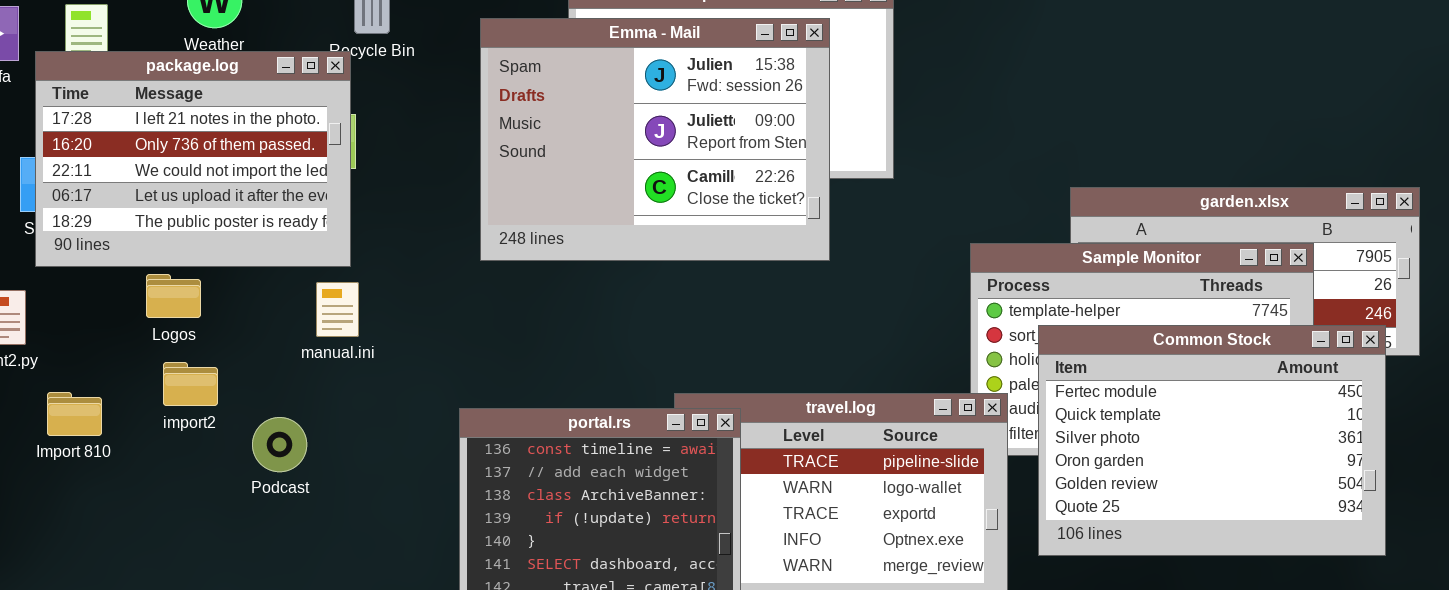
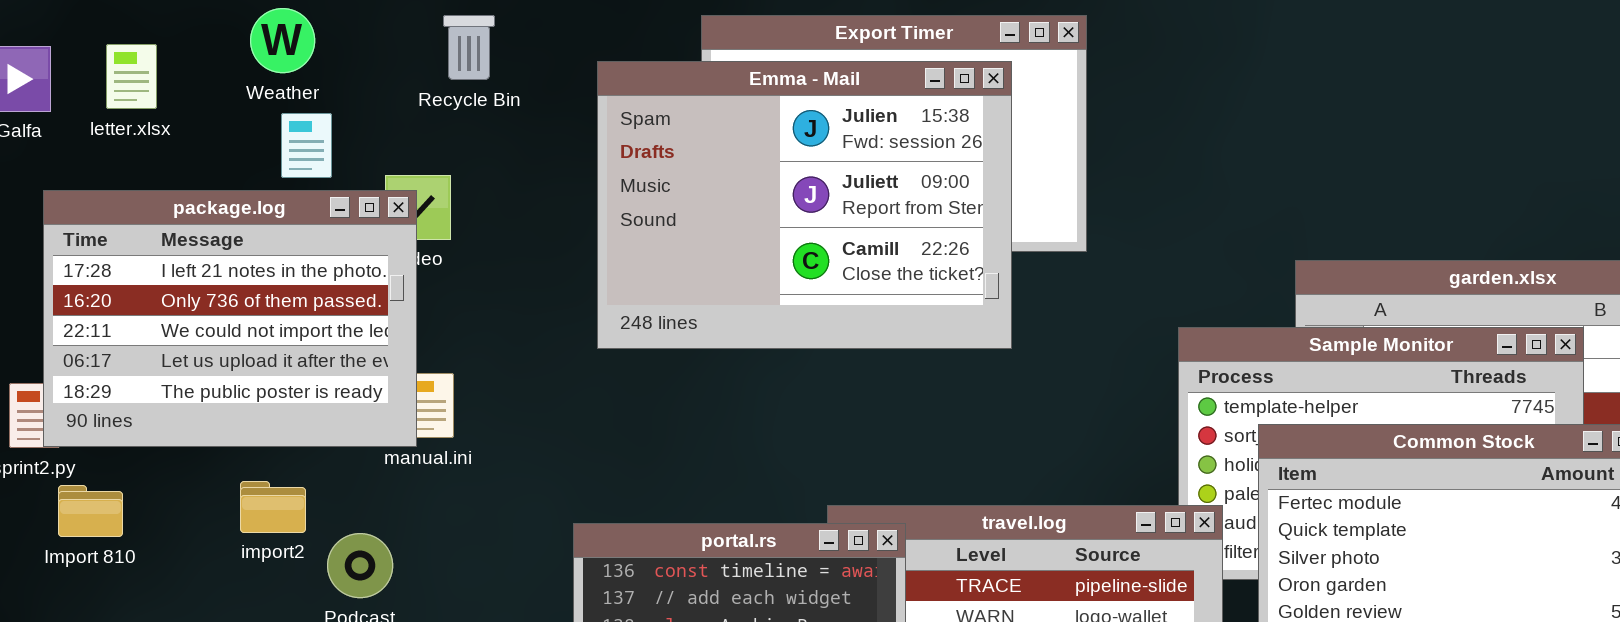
package.log: [35,51,351,267] -> [43,190,417,447], moved
import2: [163,362,218,406] -> [240,481,306,533], moved
Import 810: [47,392,102,436] -> [58,485,123,537], moved

